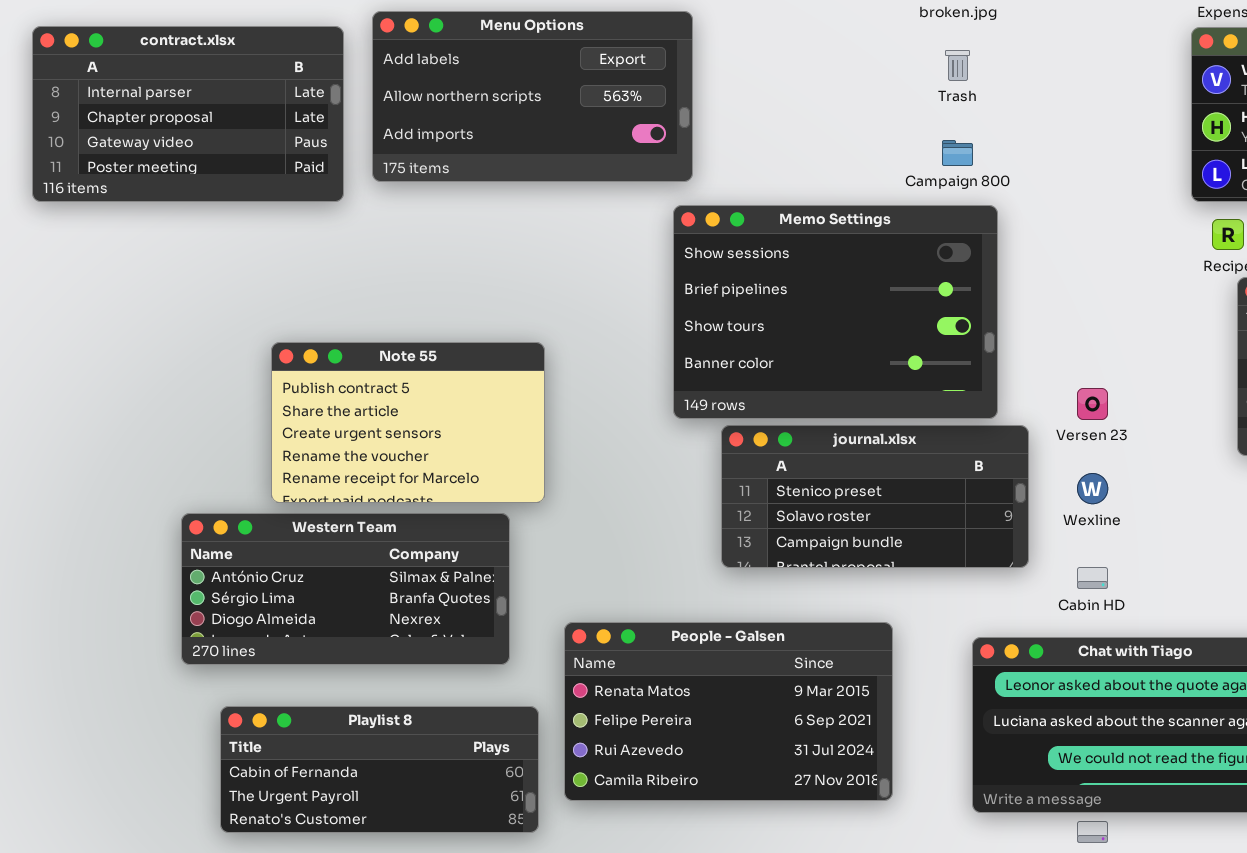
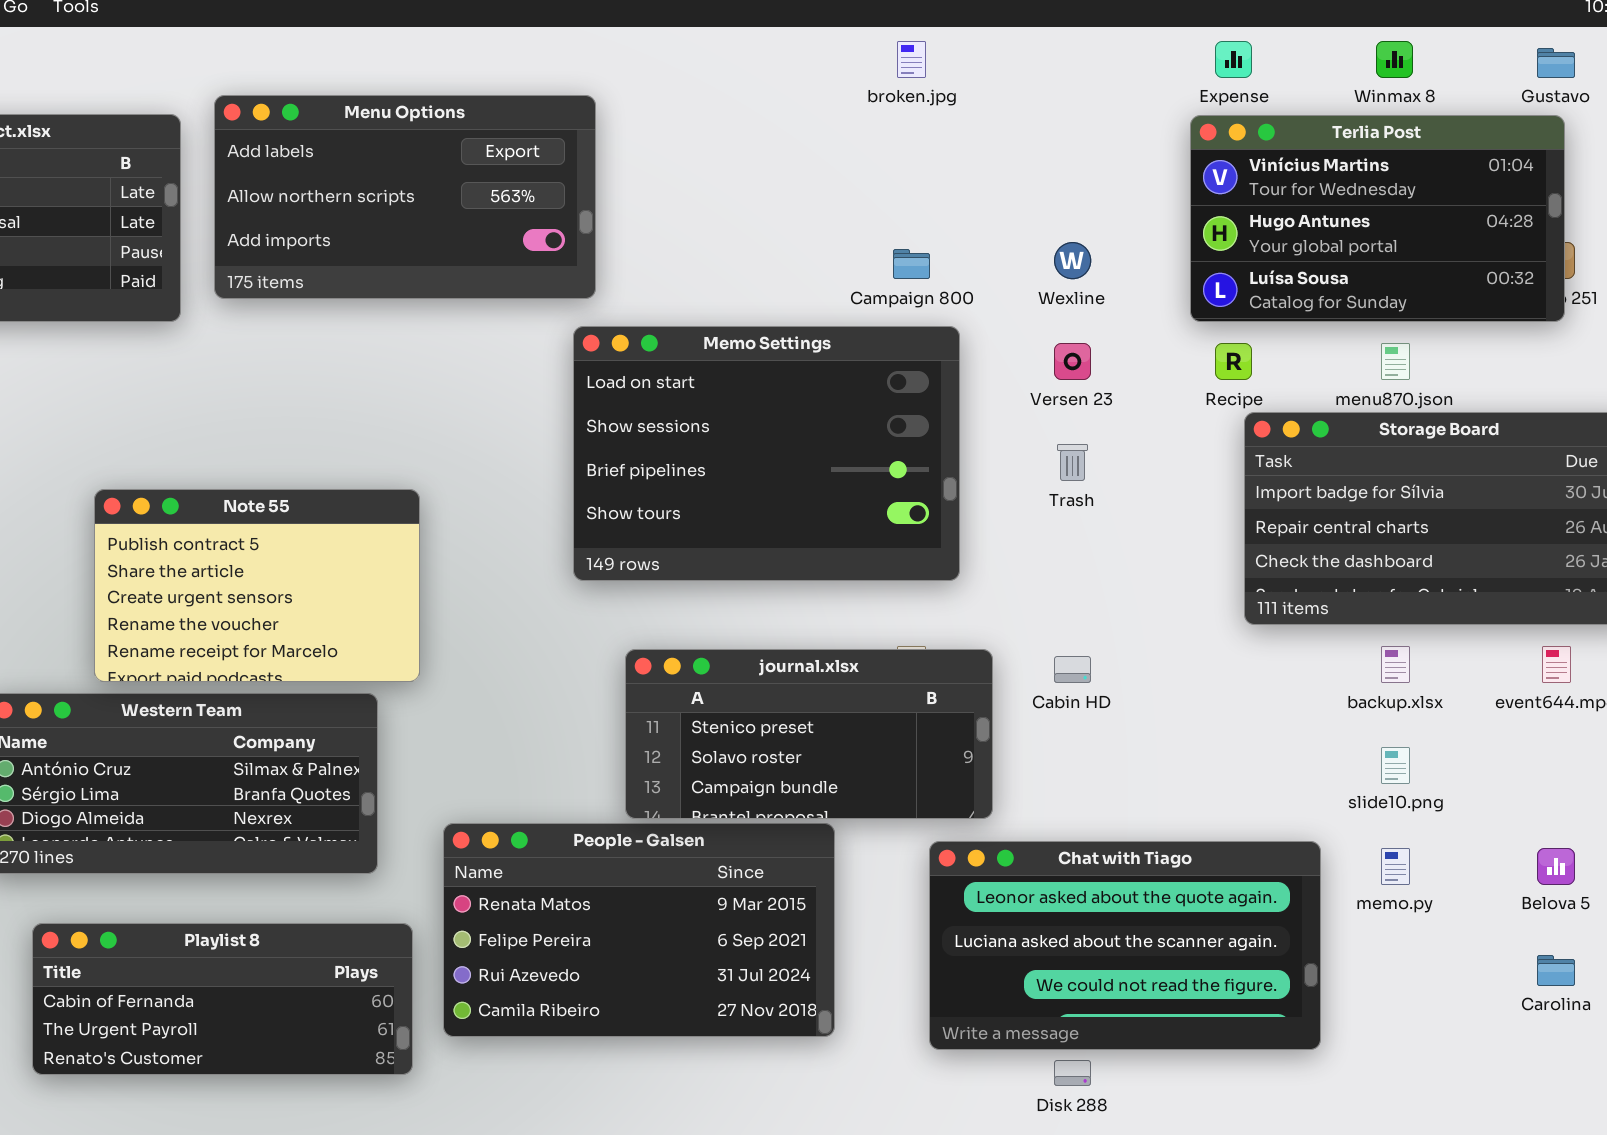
Trash: [945,50,970,81] -> [1057,444,1088,481], moved
Memo Settings: [673,205,998,419] -> [573,326,960,581], scrolled up 1 row
Versen 23: [1077,388,1108,420] -> [1054,343,1091,380], moved
journal.xlsx: [721,425,1029,568] -> [625,649,993,819], moved
Wexline: [1077,473,1108,504] -> [1054,242,1091,279], moved
Cabin HD: [1077,567,1108,589] -> [1054,656,1091,683], moved

